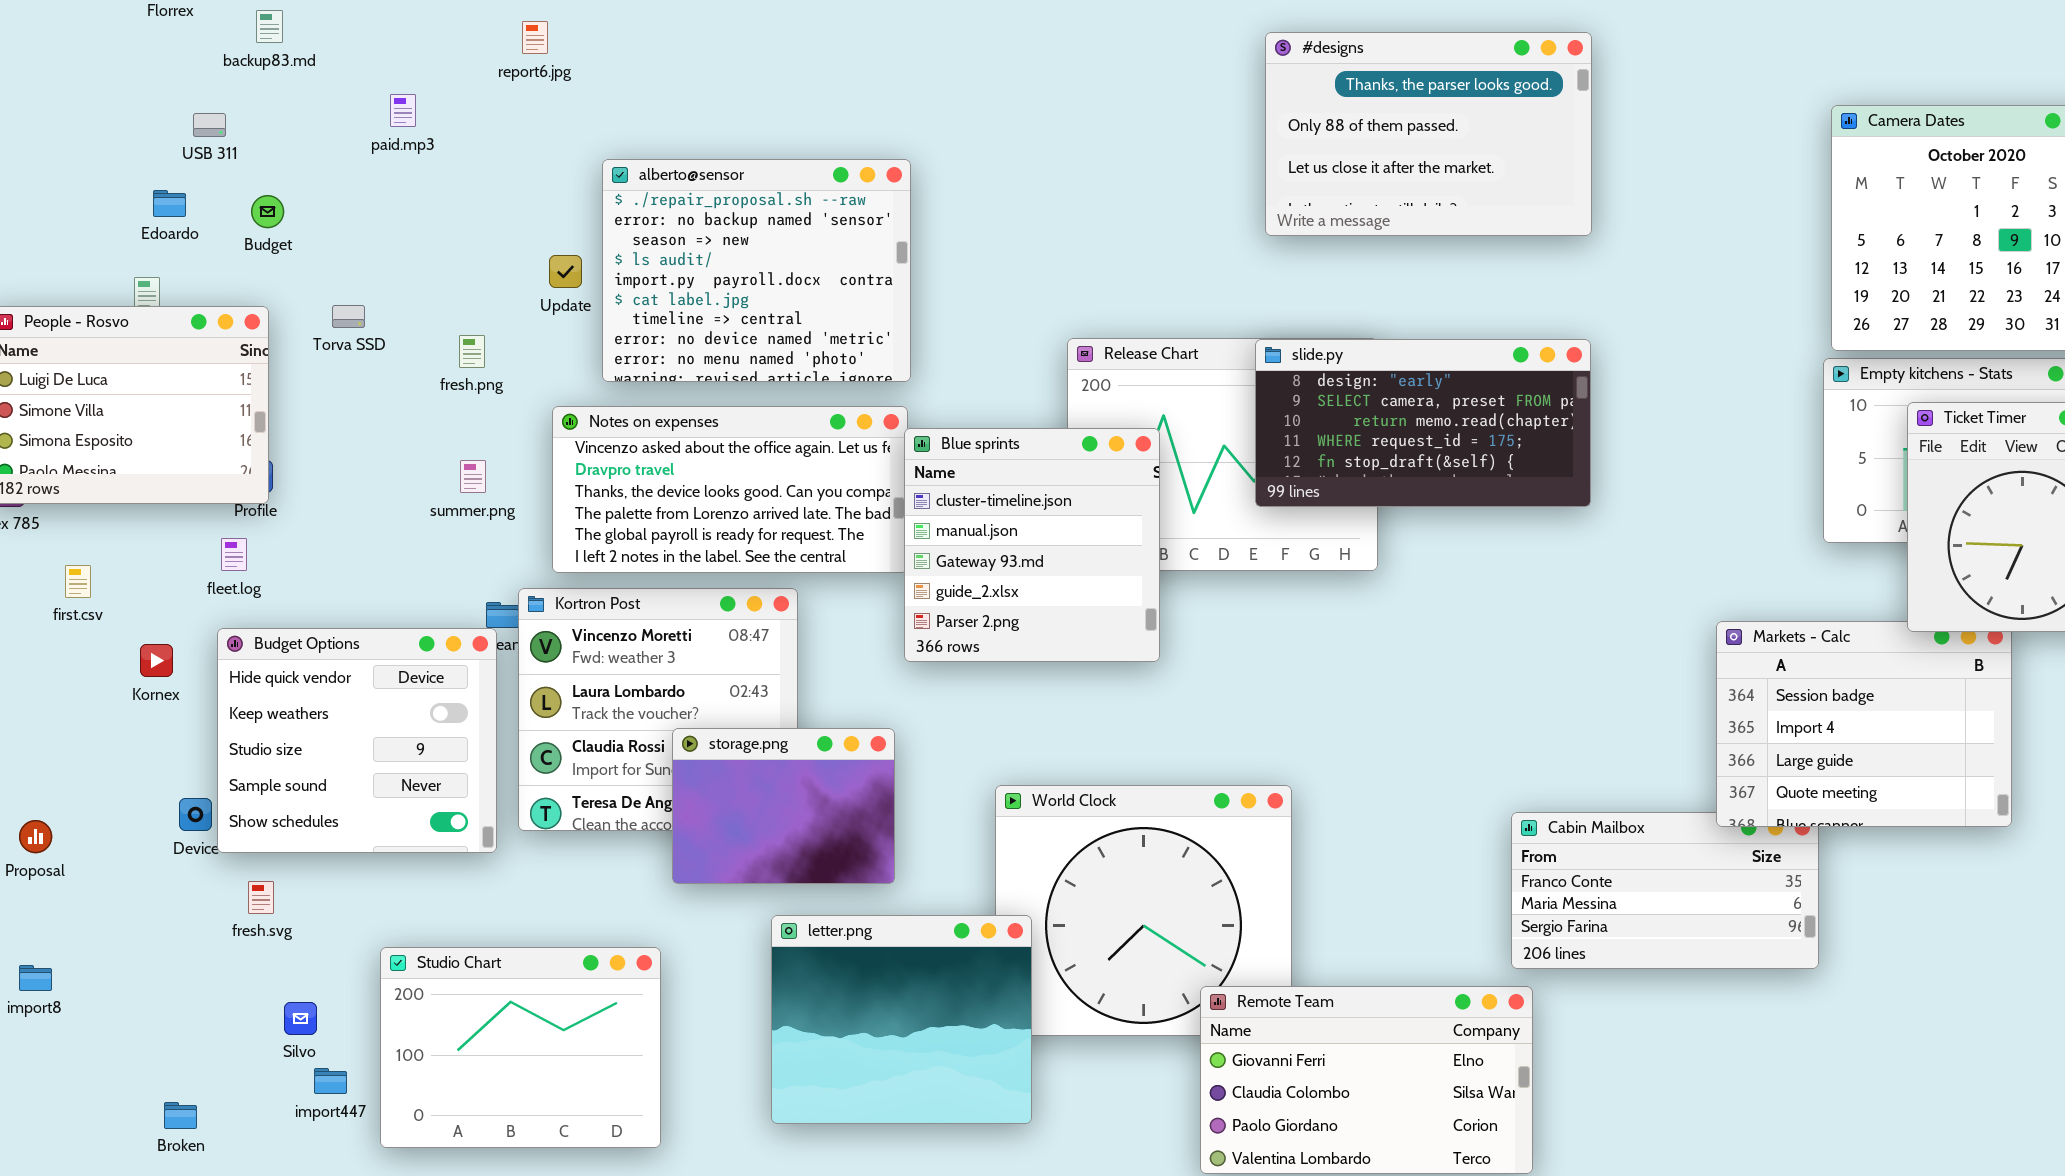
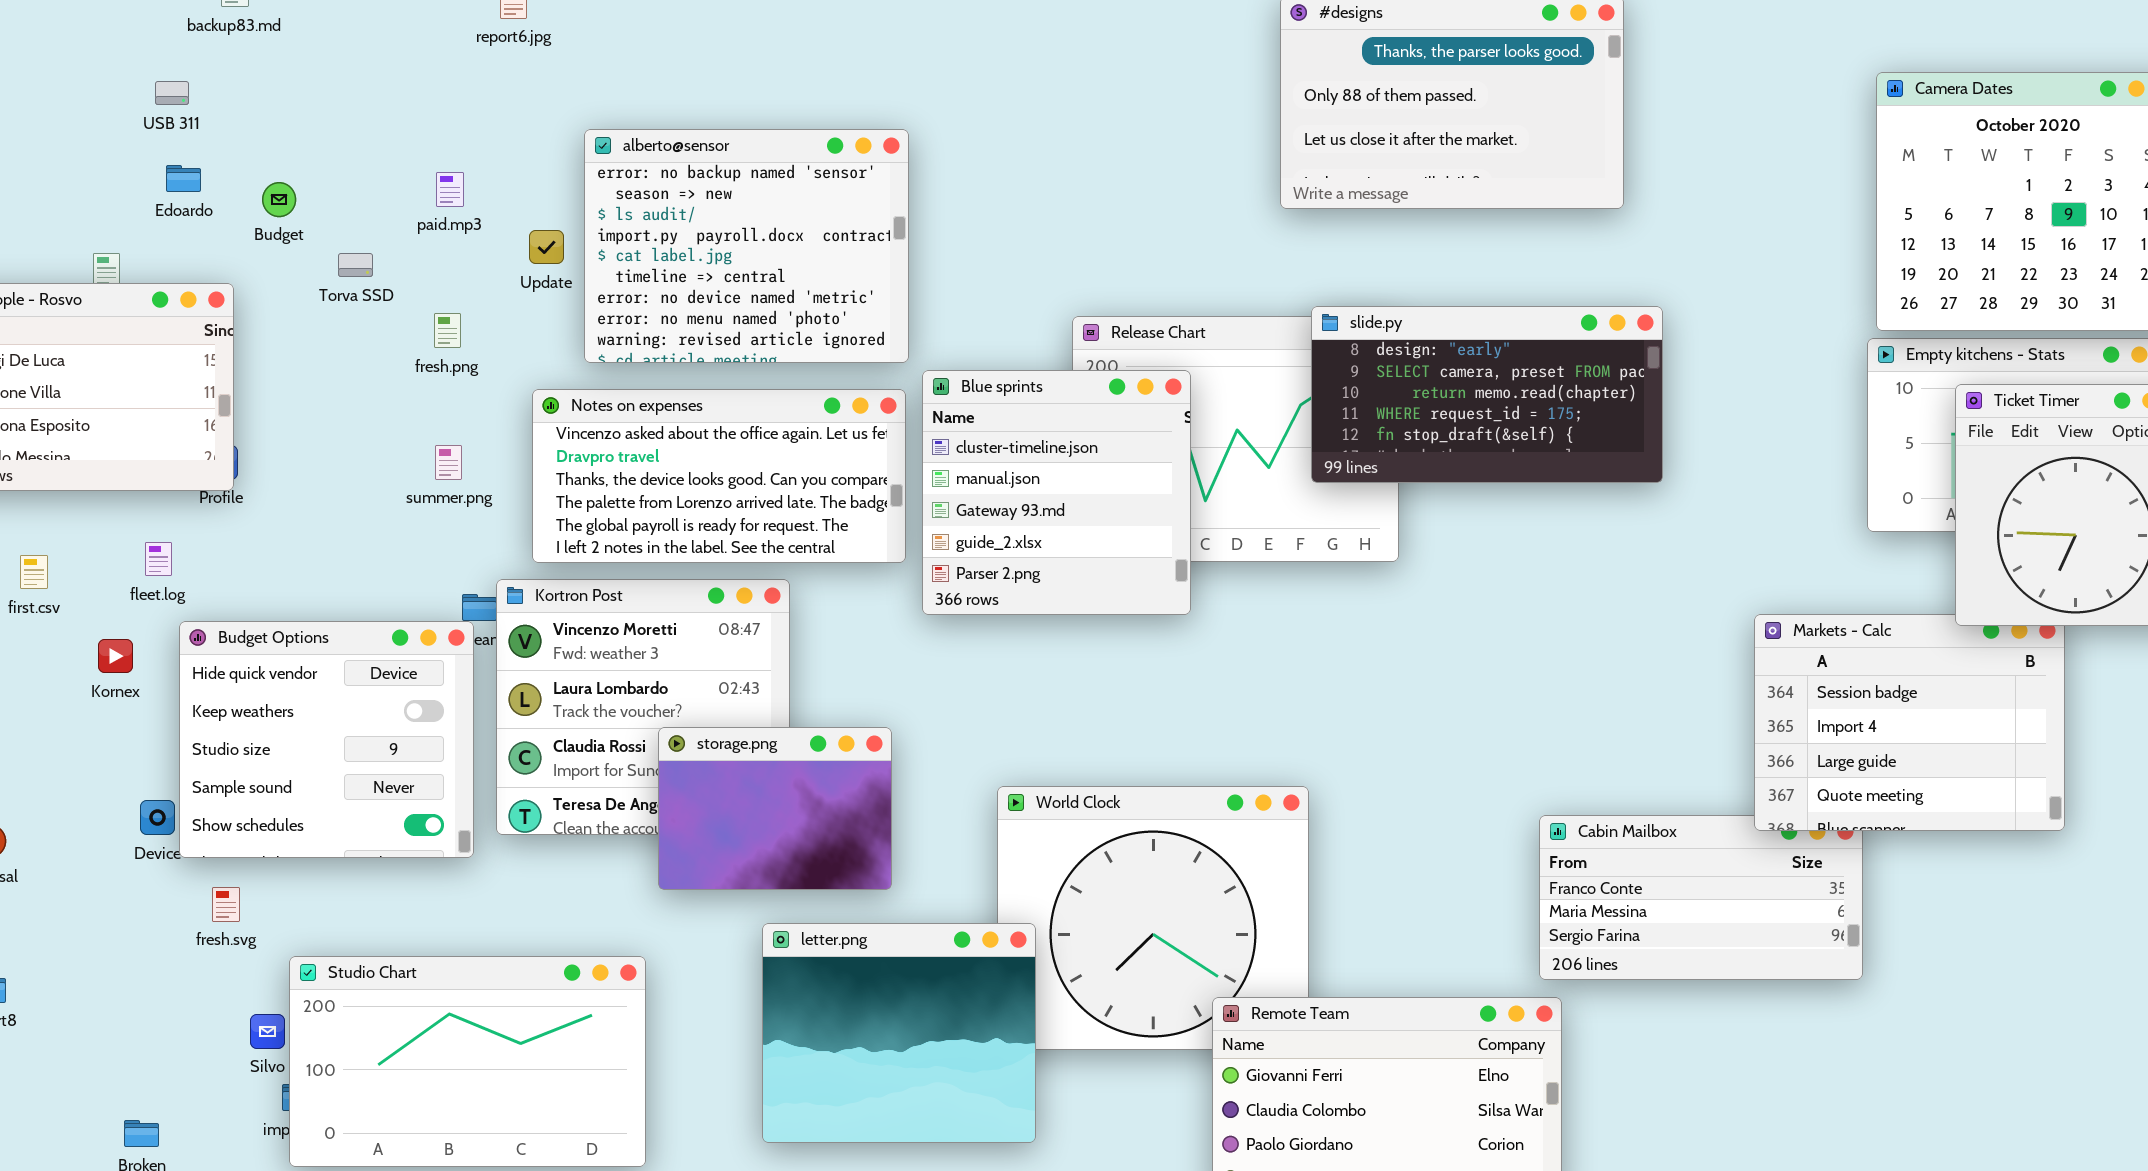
paid.mp3: [390,94,416,127] -> [436,172,464,207], moved
alberto@sensor: [602,159,911,382] -> [584,129,909,363], scrolled down 1 row
Edoardo: [153,190,186,217] -> [166,165,201,192], moved
Budget: [251,195,284,228] -> [262,182,296,217], moved
Torva SSD: [332,305,365,328] -> [338,253,373,277], moved
slide.py: [1255,339,1591,507] -> [1311,306,1663,483], moved
Blue sprints: [904,428,1160,662] -> [922,370,1191,615], moved
fleet.log: [221,538,247,571] -> [145,542,172,576], moved
Studio Chart: [380,947,661,1148] -> [289,956,646,1167], resized

